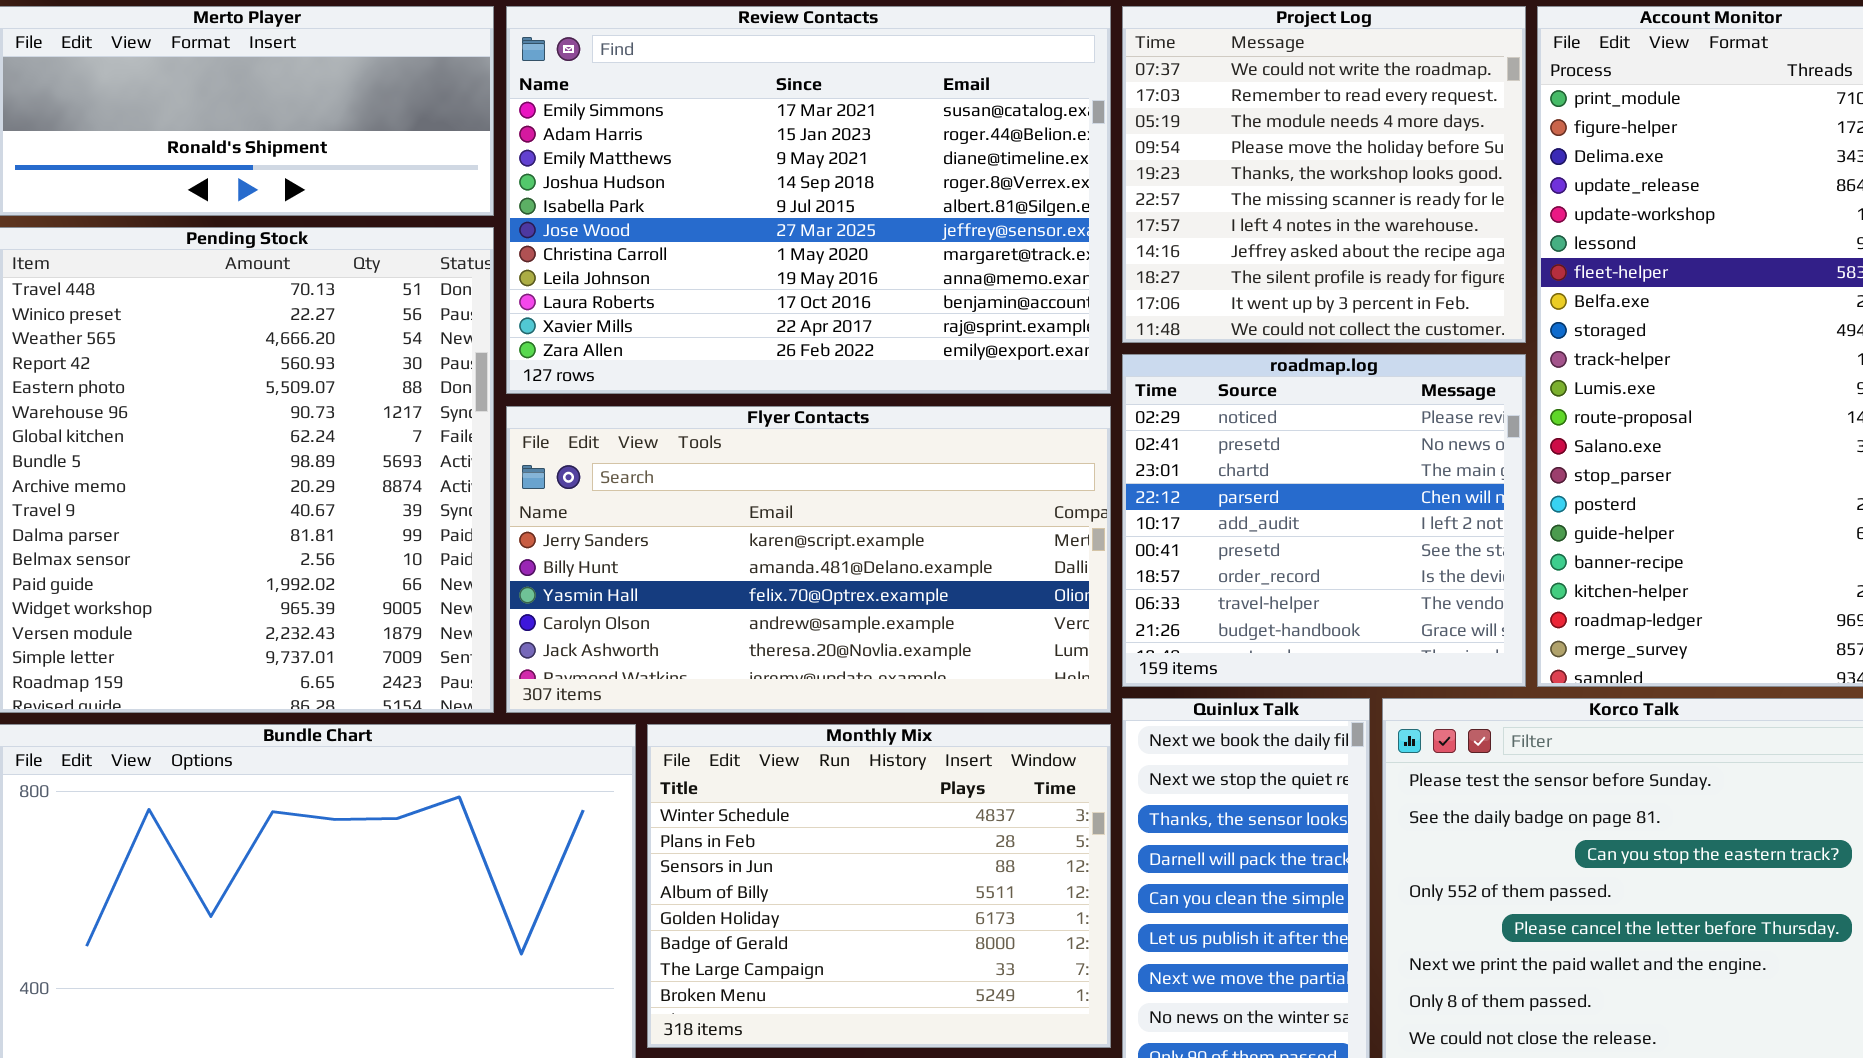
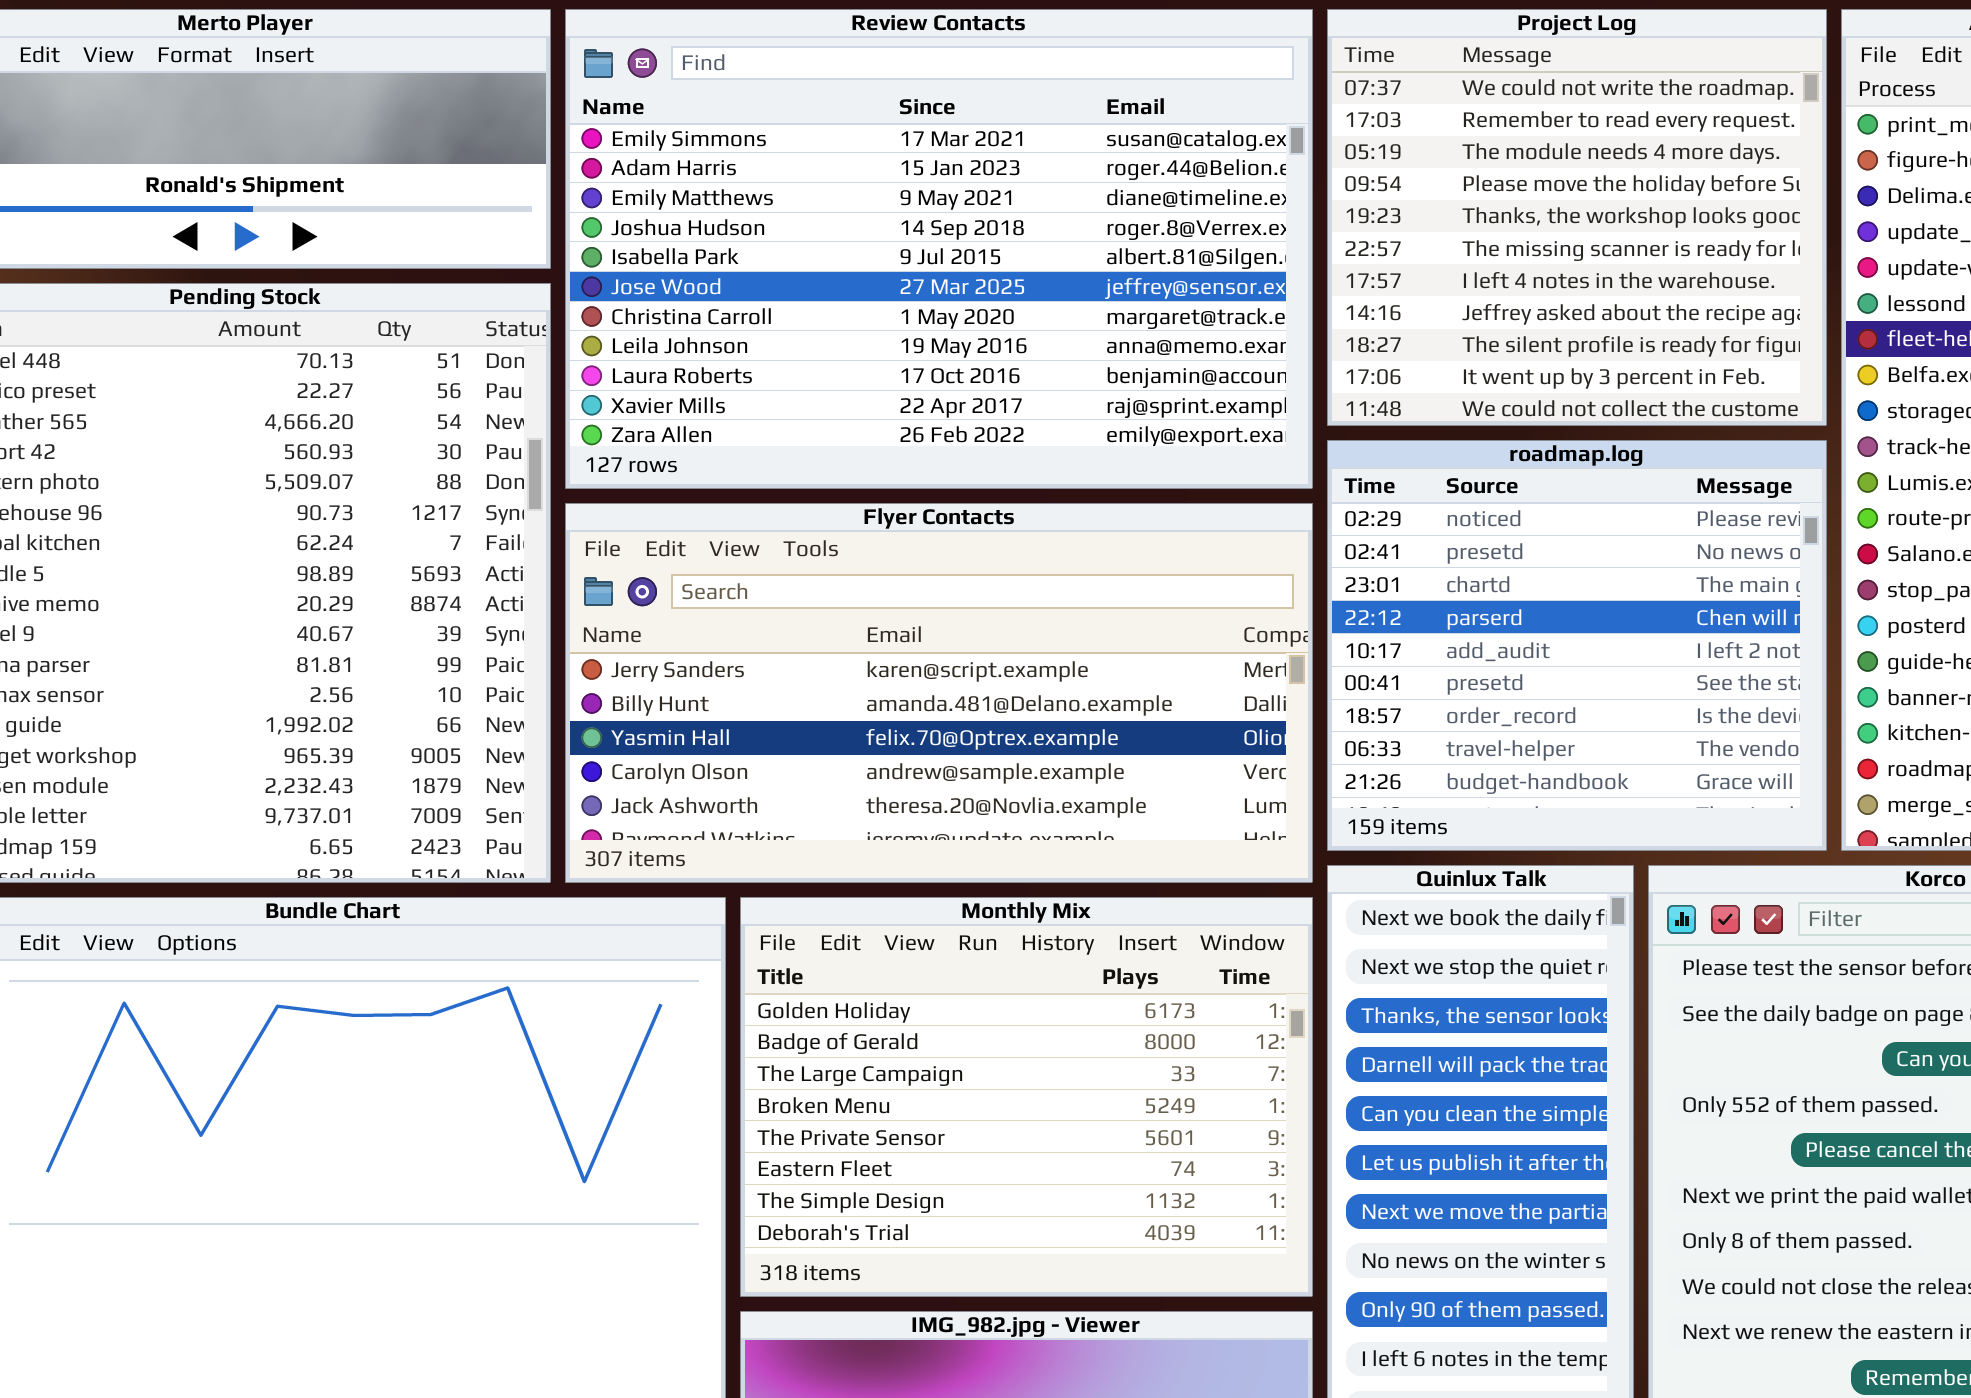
Monthly Mix: [647,724,1111,1048] -> [740,897,1313,1297], scrolled down 4 rows

